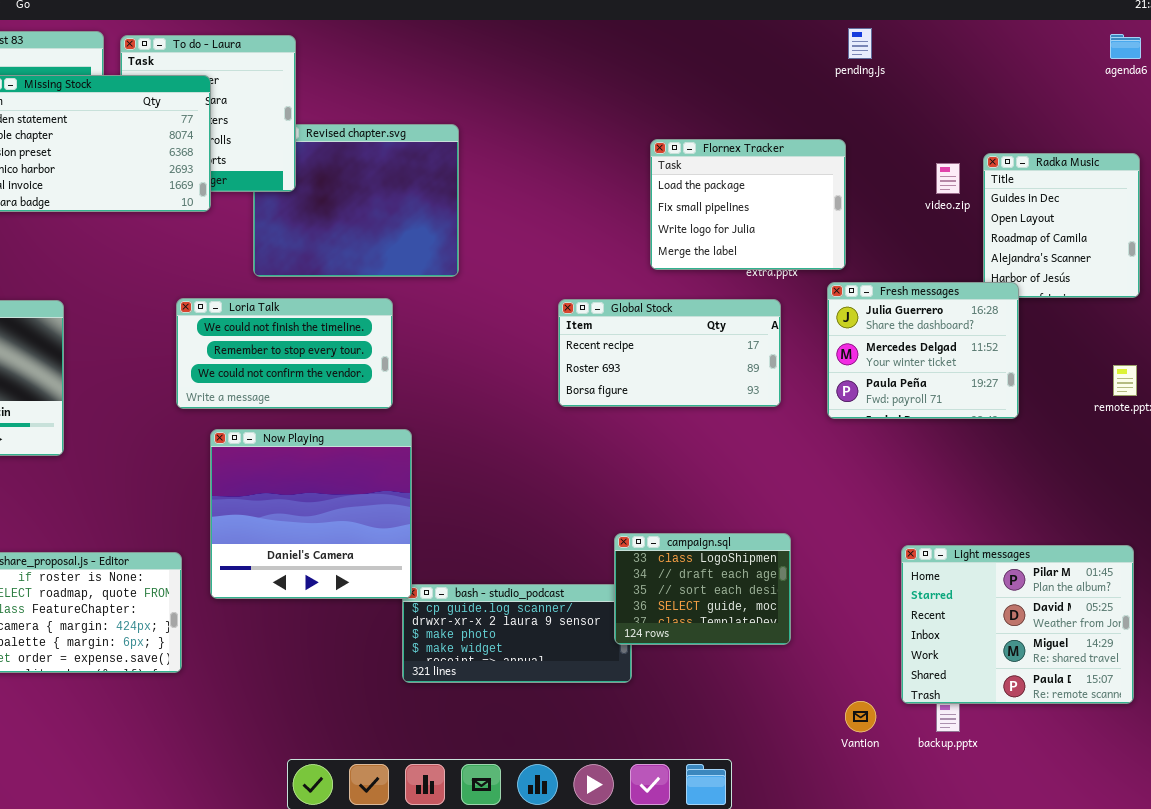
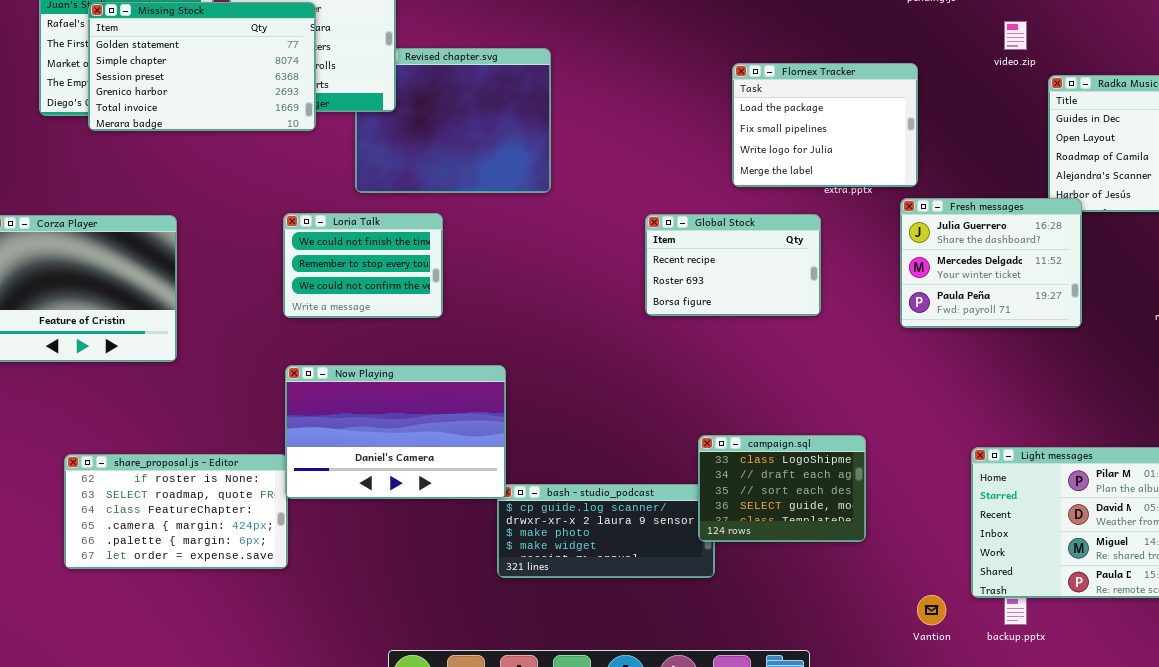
video.zip: [936,163,960,194] -> [1004,21,1027,50], moved
Loria Talk: [176,298,393,409] -> [283,213,443,318], resized
Global Stock: [558,299,781,407] -> [645,214,821,316], resized
Now Playing: [210,429,412,599] -> [285,365,506,499], resized

